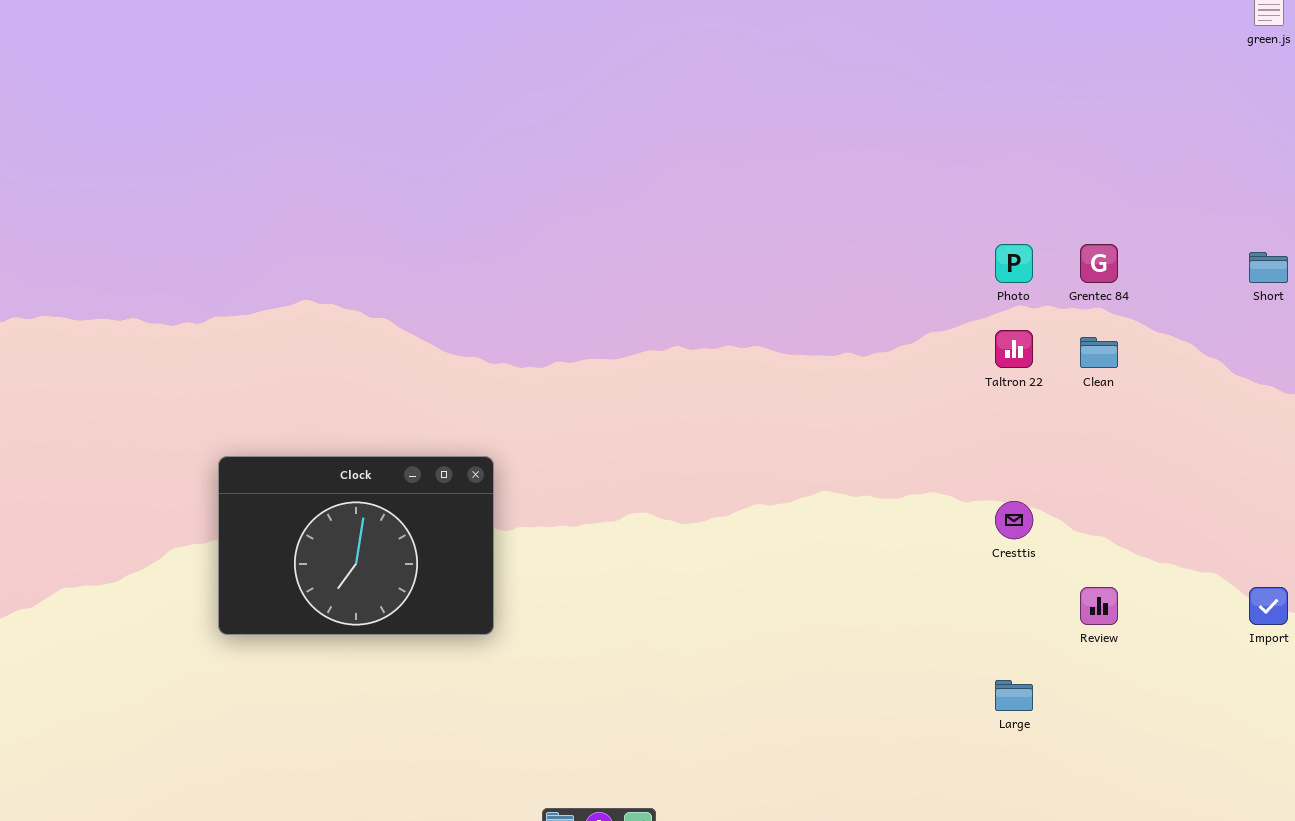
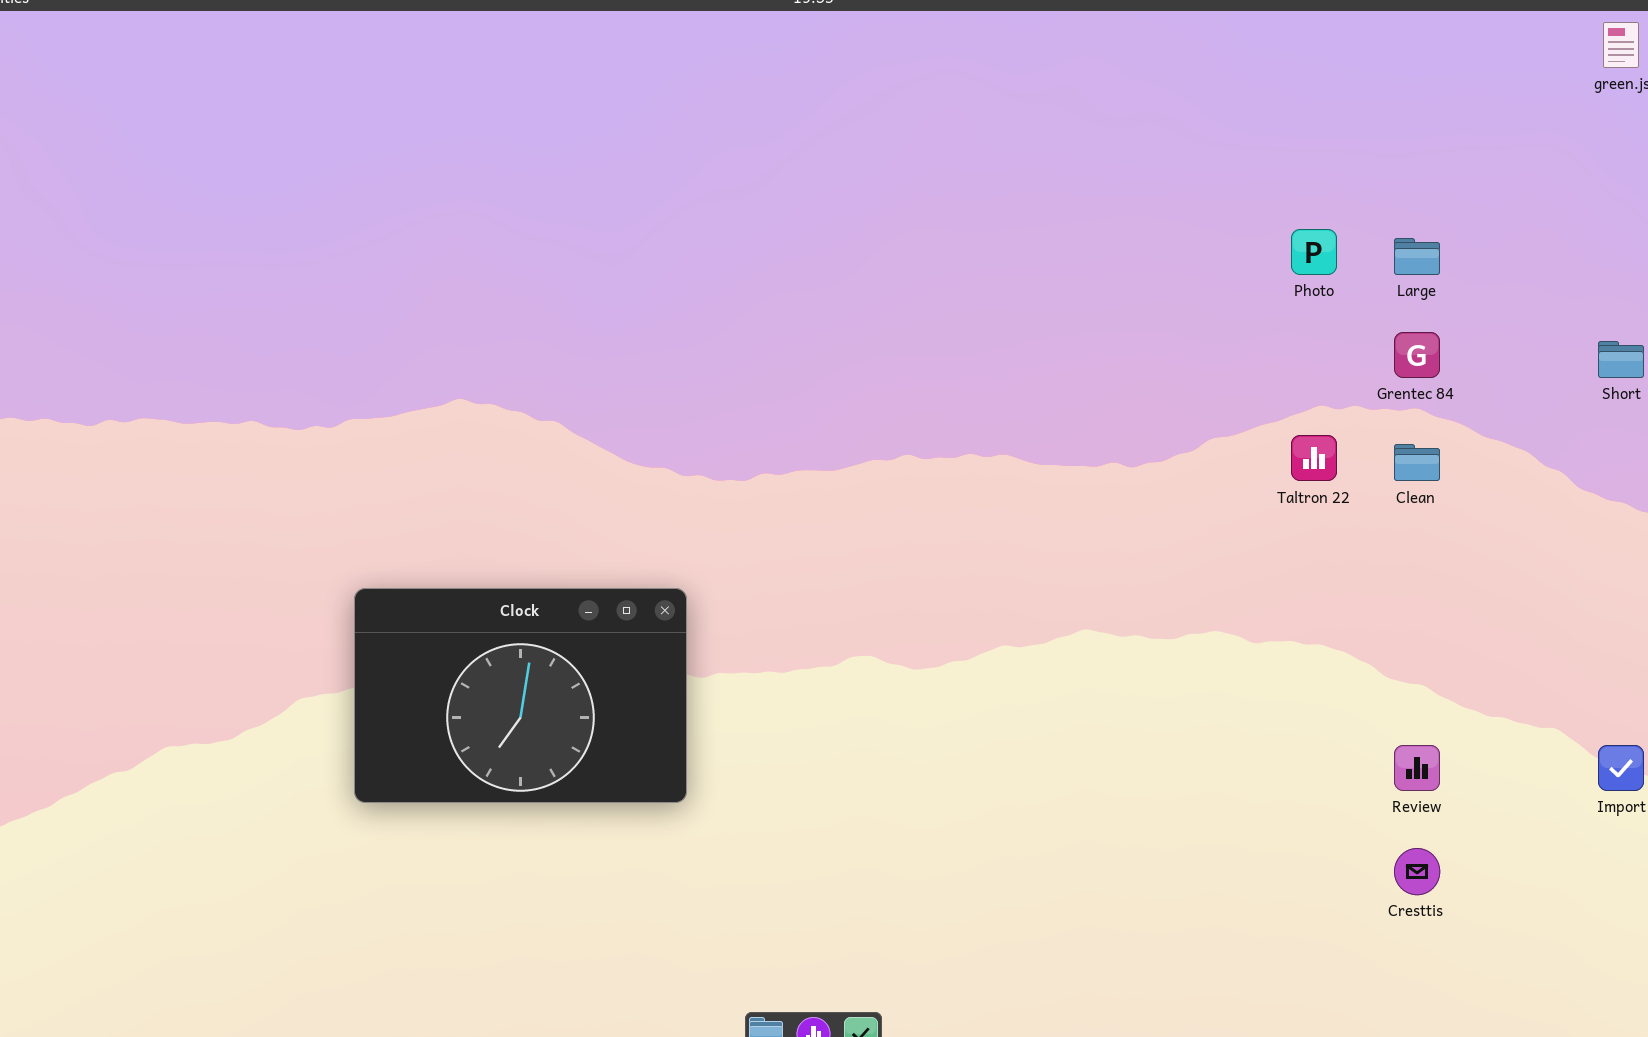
Photo: [995,244,1033,283] -> [1291,229,1337,275], moved
Cresttis: [995,501,1033,539] -> [1394,848,1440,895], moved
Large: [995,680,1033,711] -> [1394,238,1440,275], moved

